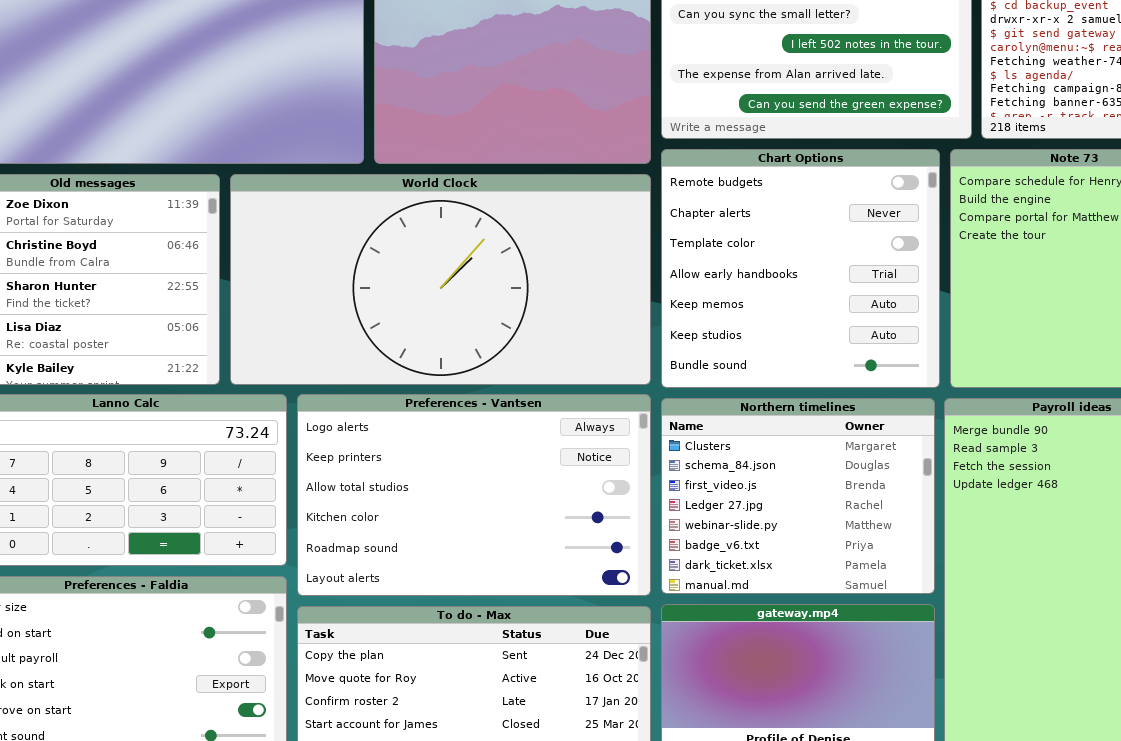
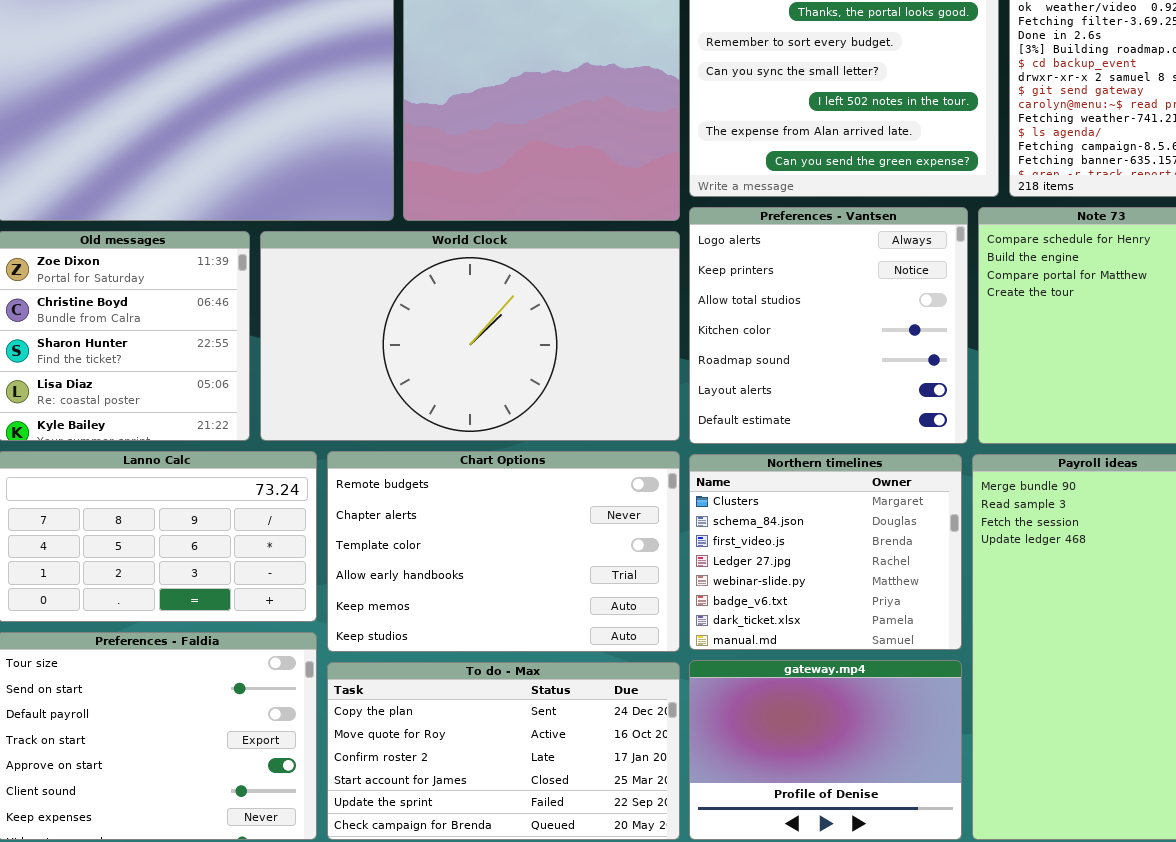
Chart Options: [661,149,940,388] -> [327,451,680,652], moved, resized
Preferences - Vantsen: [297,394,651,596] -> [689,207,968,444], moved, resized

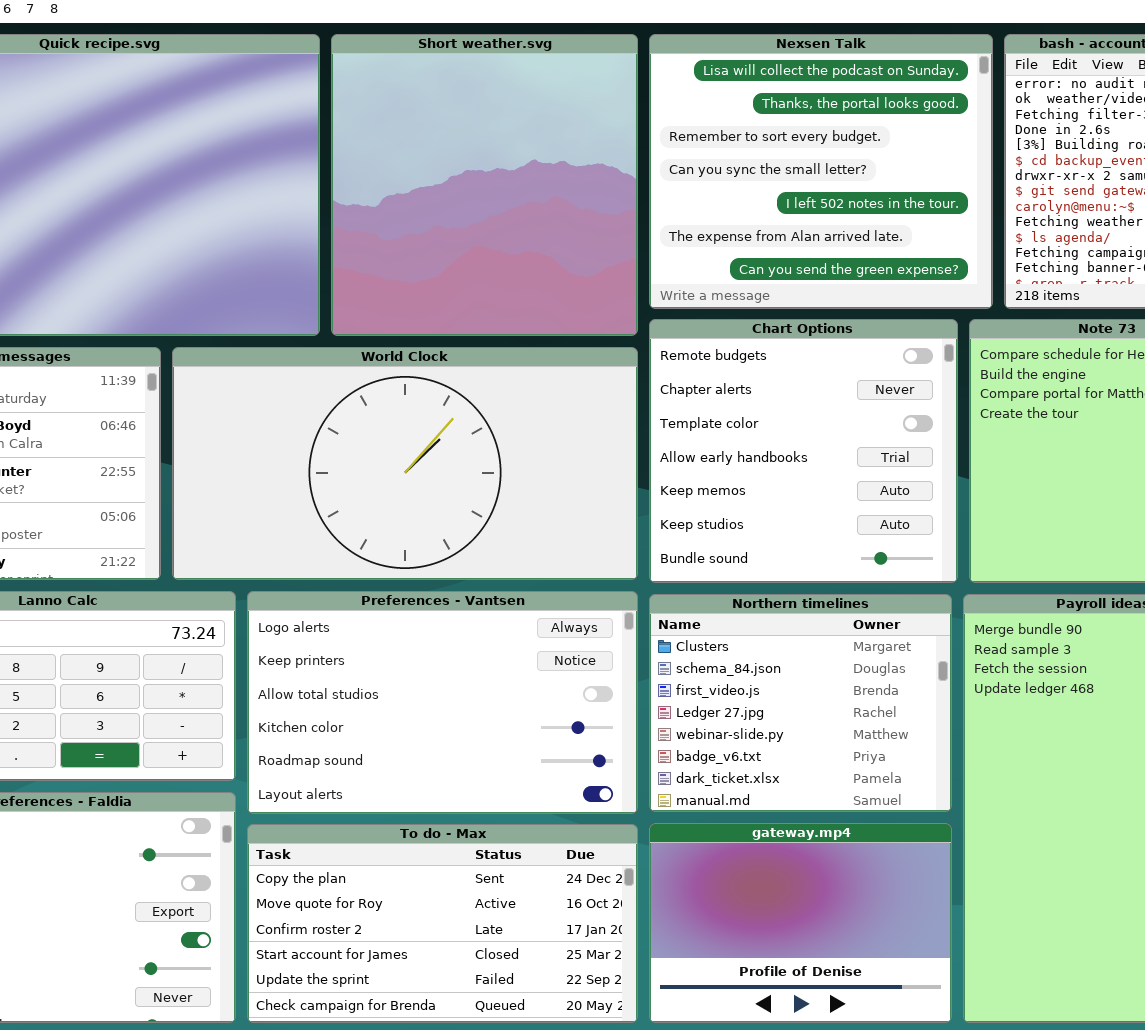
Preferences - Vantsen: [689,207,968,444] -> [247,591,638,814], moved, resized
Chart Options: [327,451,680,652] -> [649,319,958,583], moved, resized

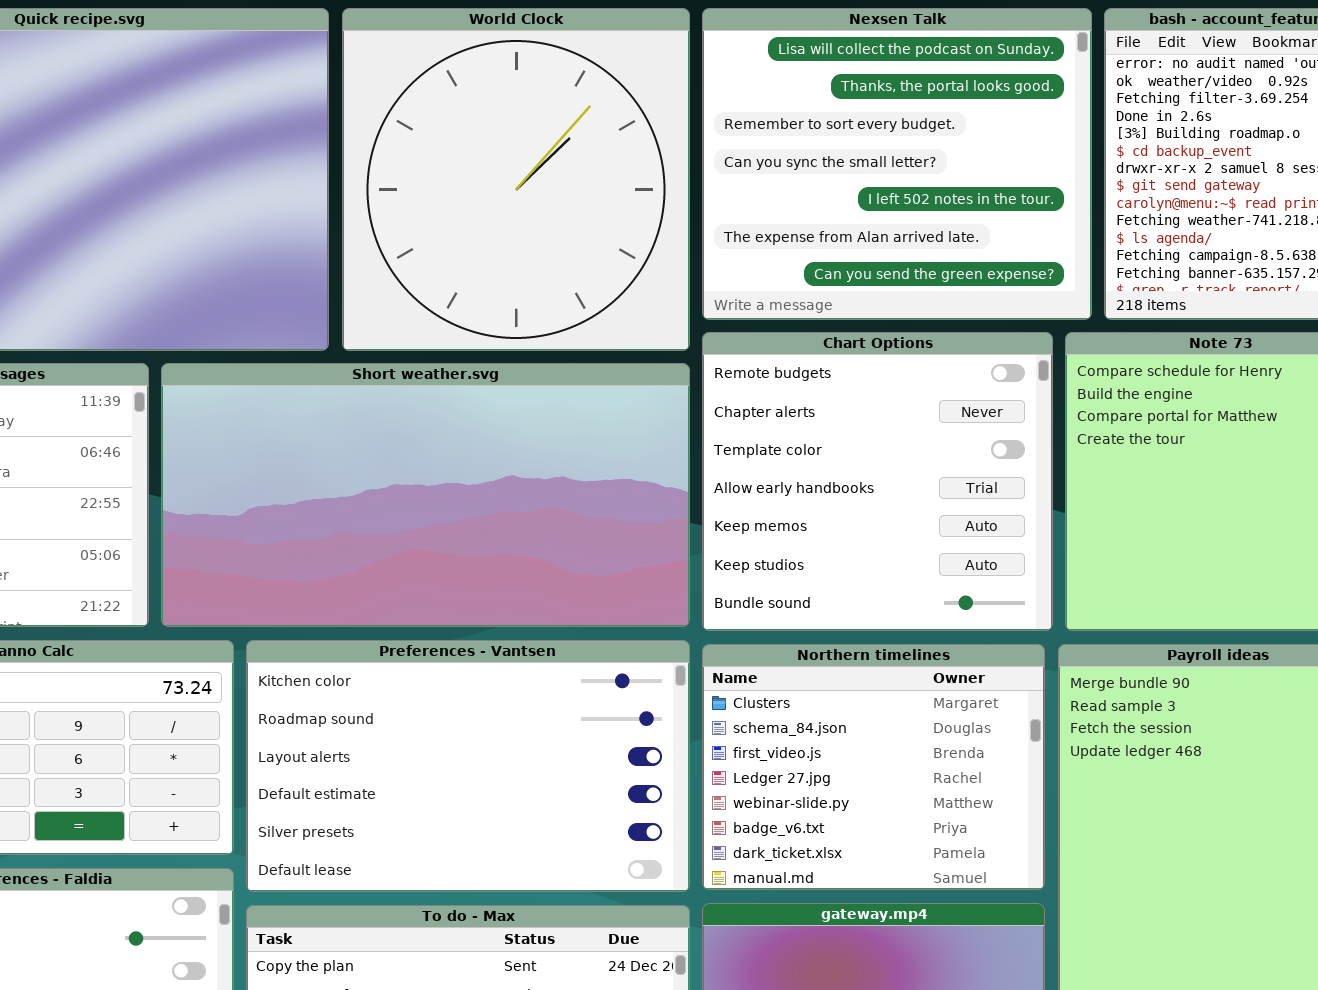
Short weather.svg: [331,34,638,336] -> [161,363,690,627], moved, resized
World Clock: [172,347,638,580] -> [342,8,690,351], moved, resized
Preferences - Vantsen: [247,591,638,814] -> [246,640,690,892], scrolled down 3 rows

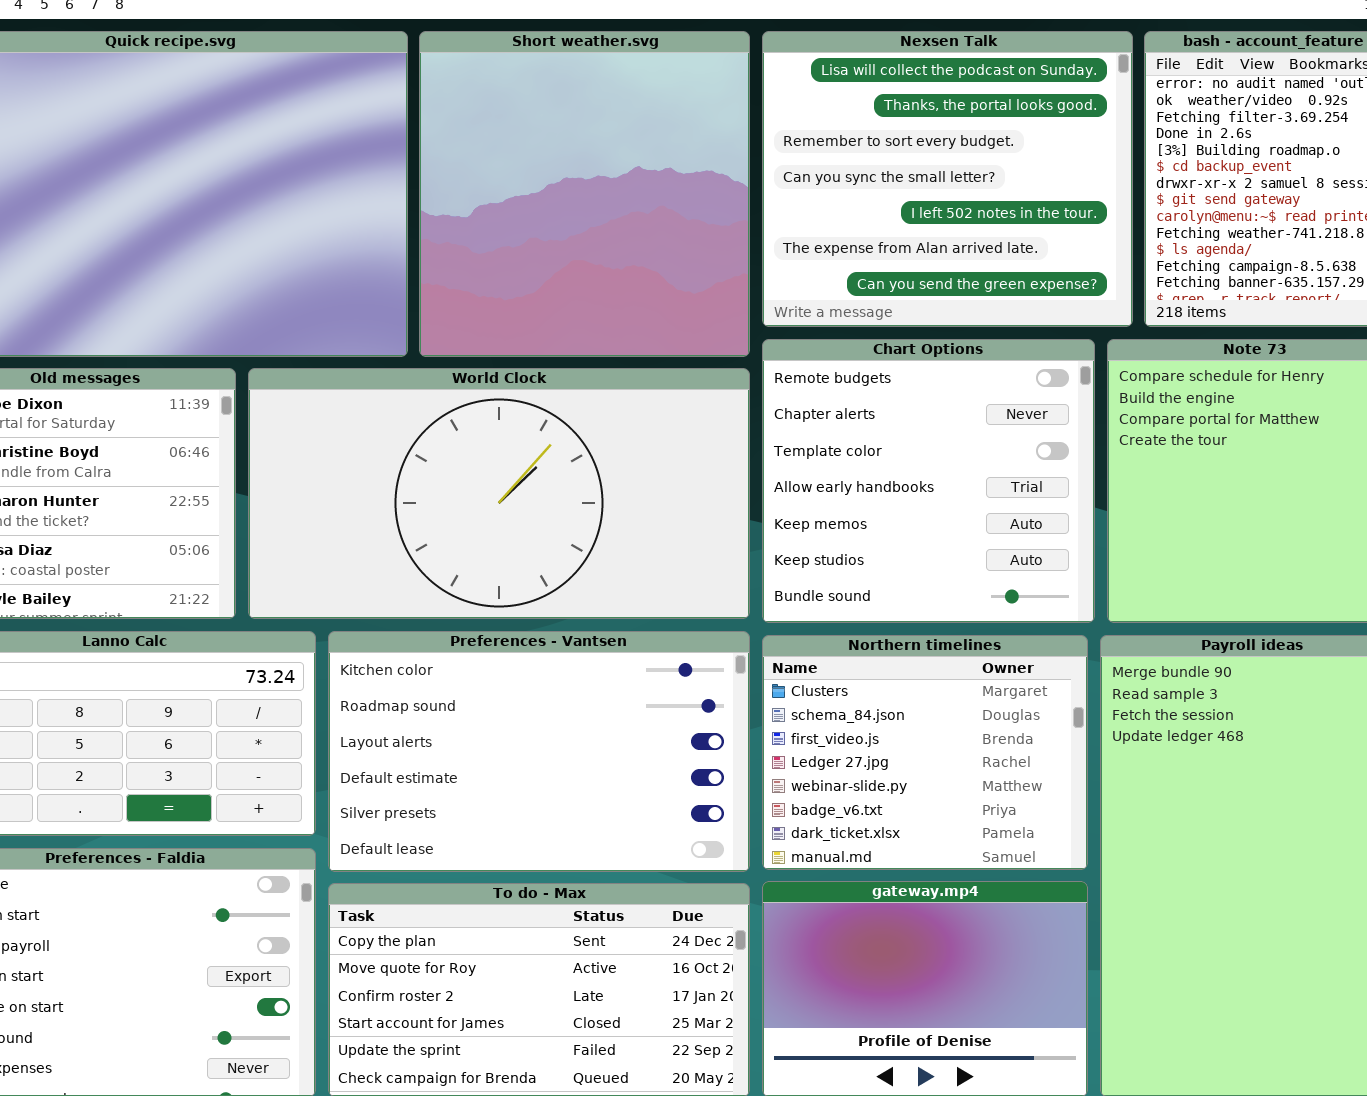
World Clock: [342,8,690,351] -> [248,368,750,619], moved, resized
Short weather.svg: [161,363,690,627] -> [419,31,750,357], moved, resized

